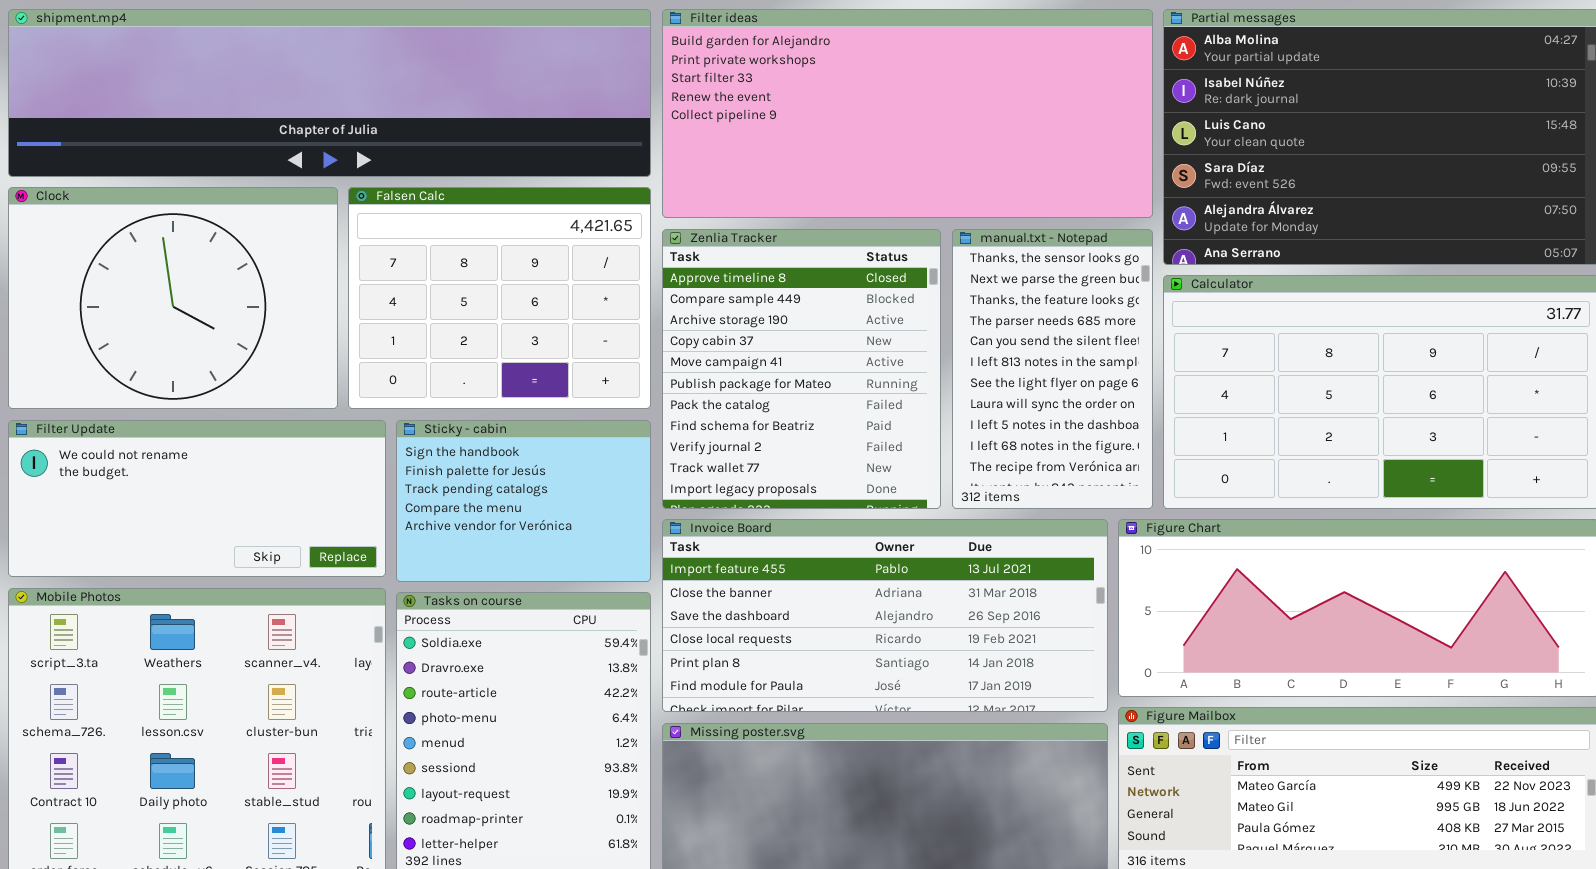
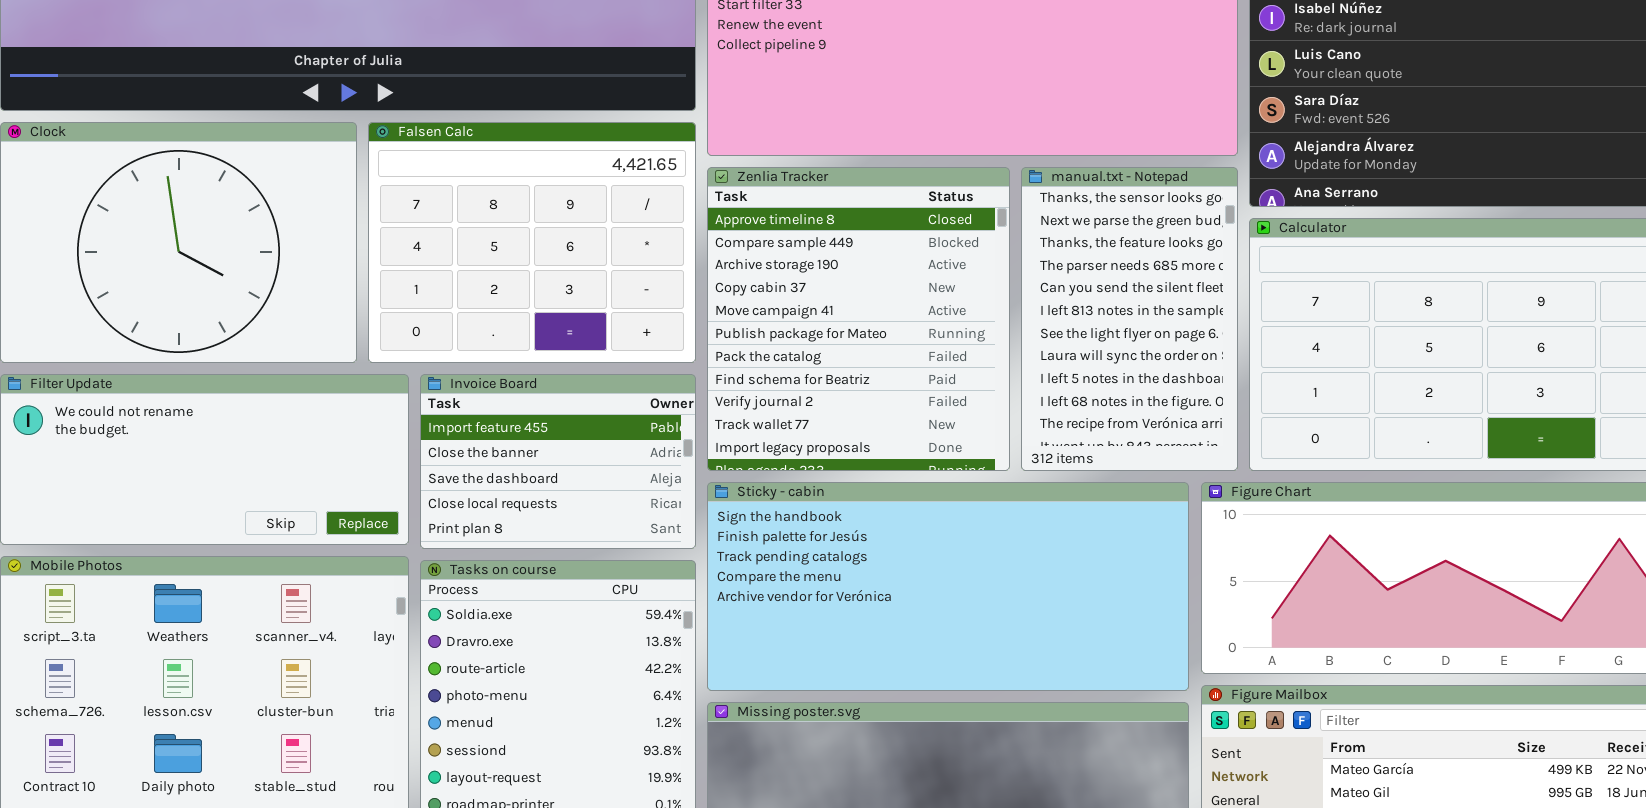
Sticky - cabin: [396,420,651,582] -> [707,482,1189,691], moved, resized
Invoice Board: [662,519,1108,712] -> [420,374,696,549], moved, resized

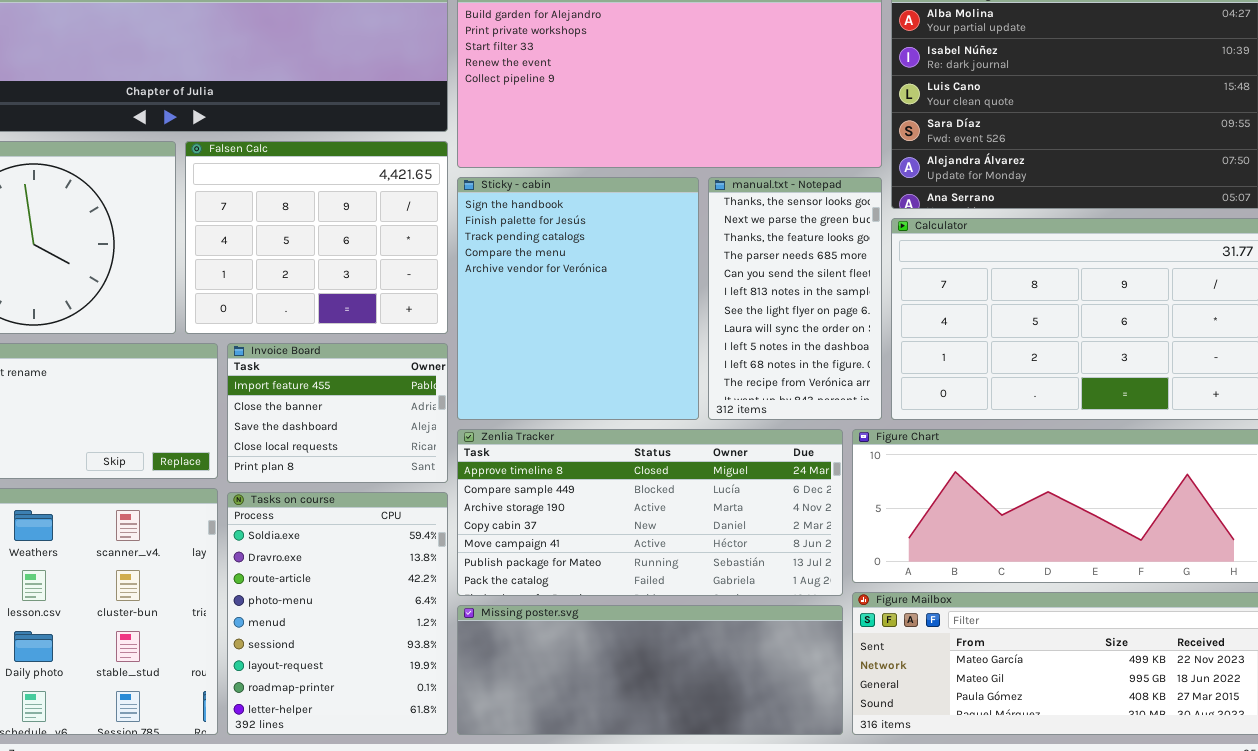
Zenlia Tracker: [707,167,1010,471] -> [457,429,843,596], moved, resized
Sticky - cabin: [707,482,1189,691] -> [457,177,699,420], moved, resized

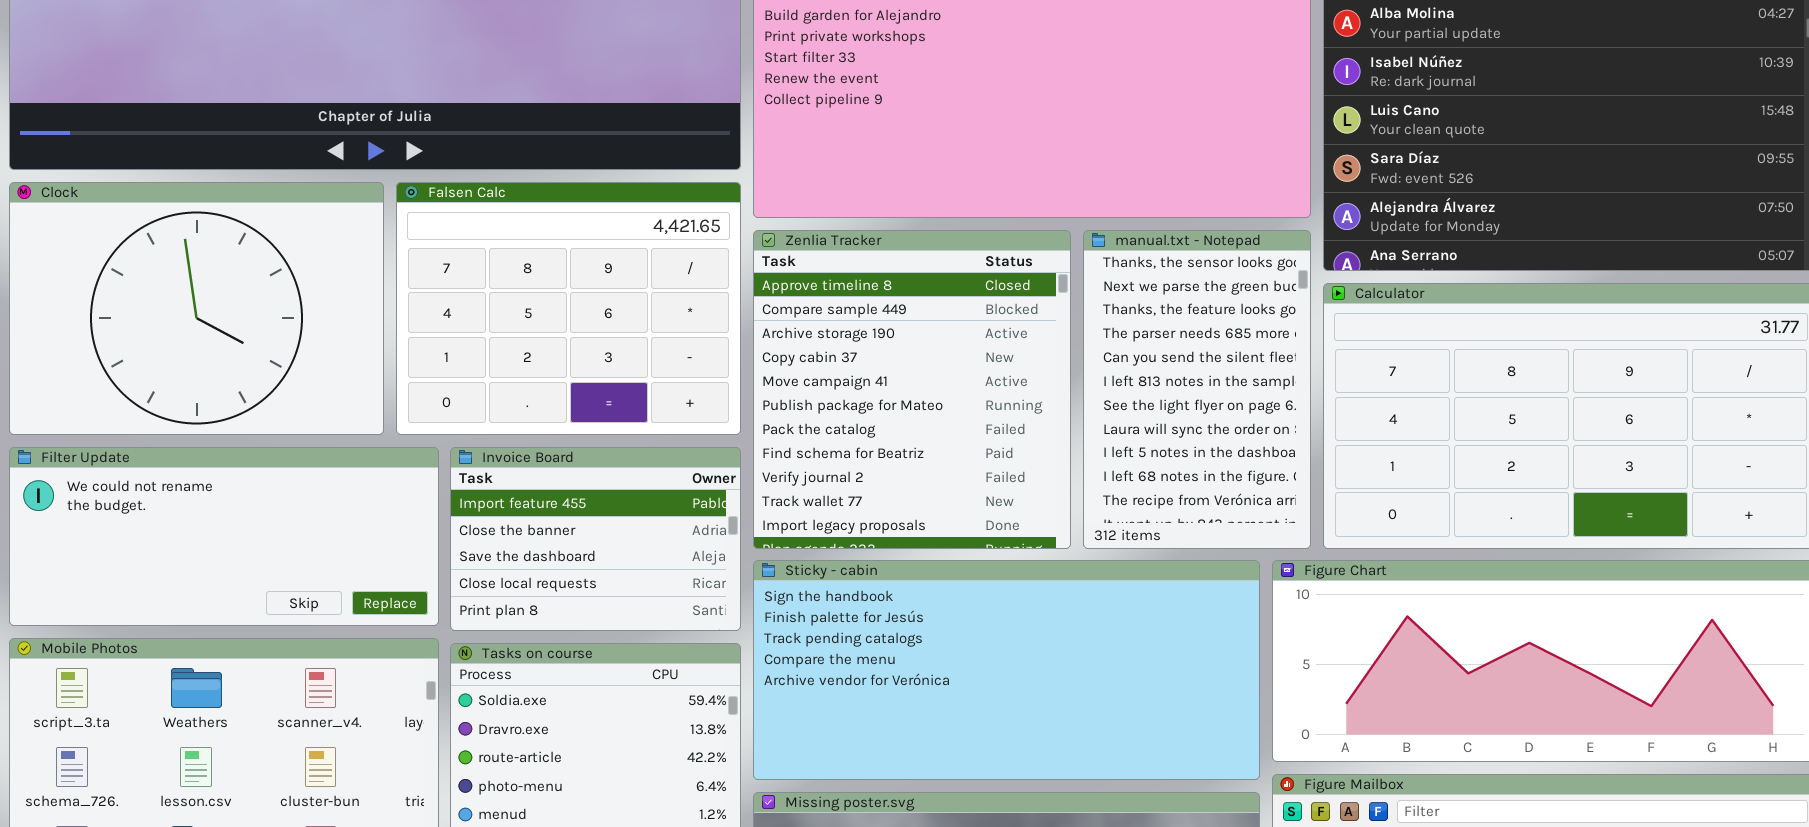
Sticky - cabin: [457,177,699,420] -> [753,560,1260,780], moved, resized
Zenlia Tracker: [457,429,843,596] -> [753,230,1071,549], moved, resized

